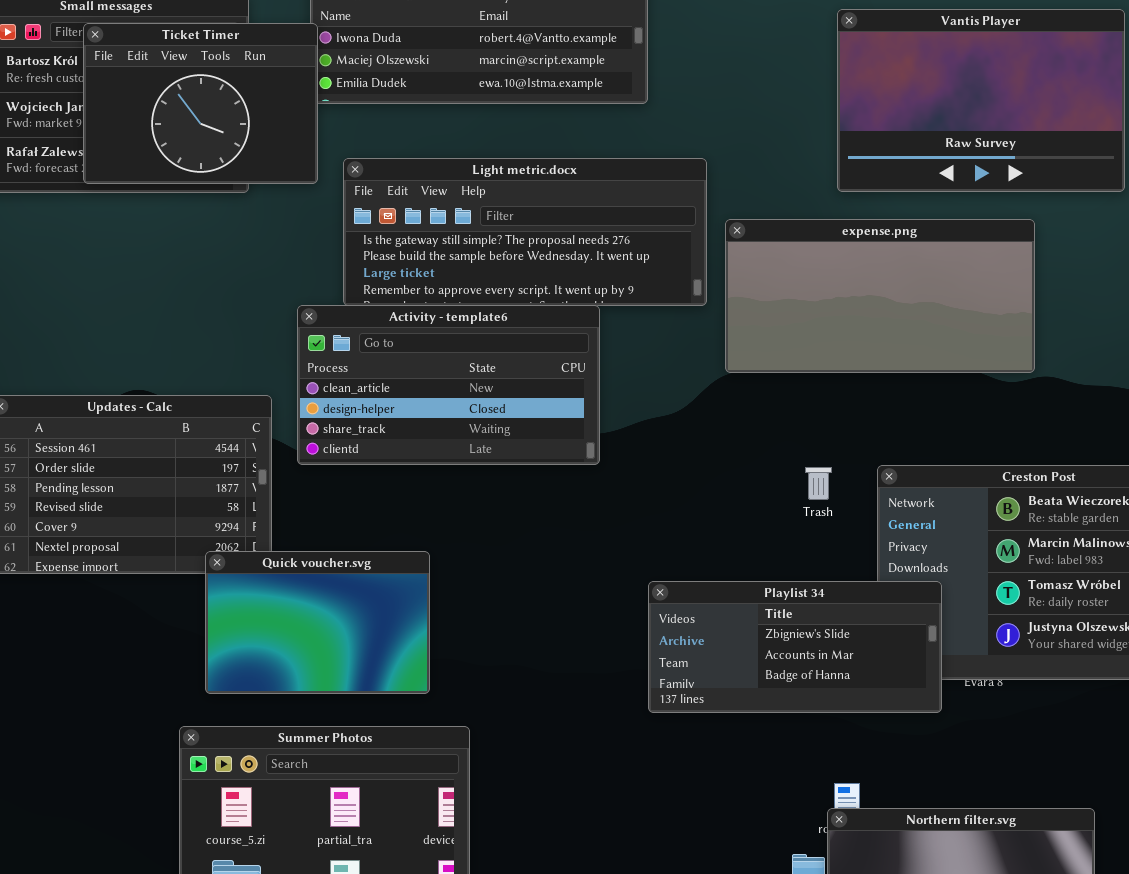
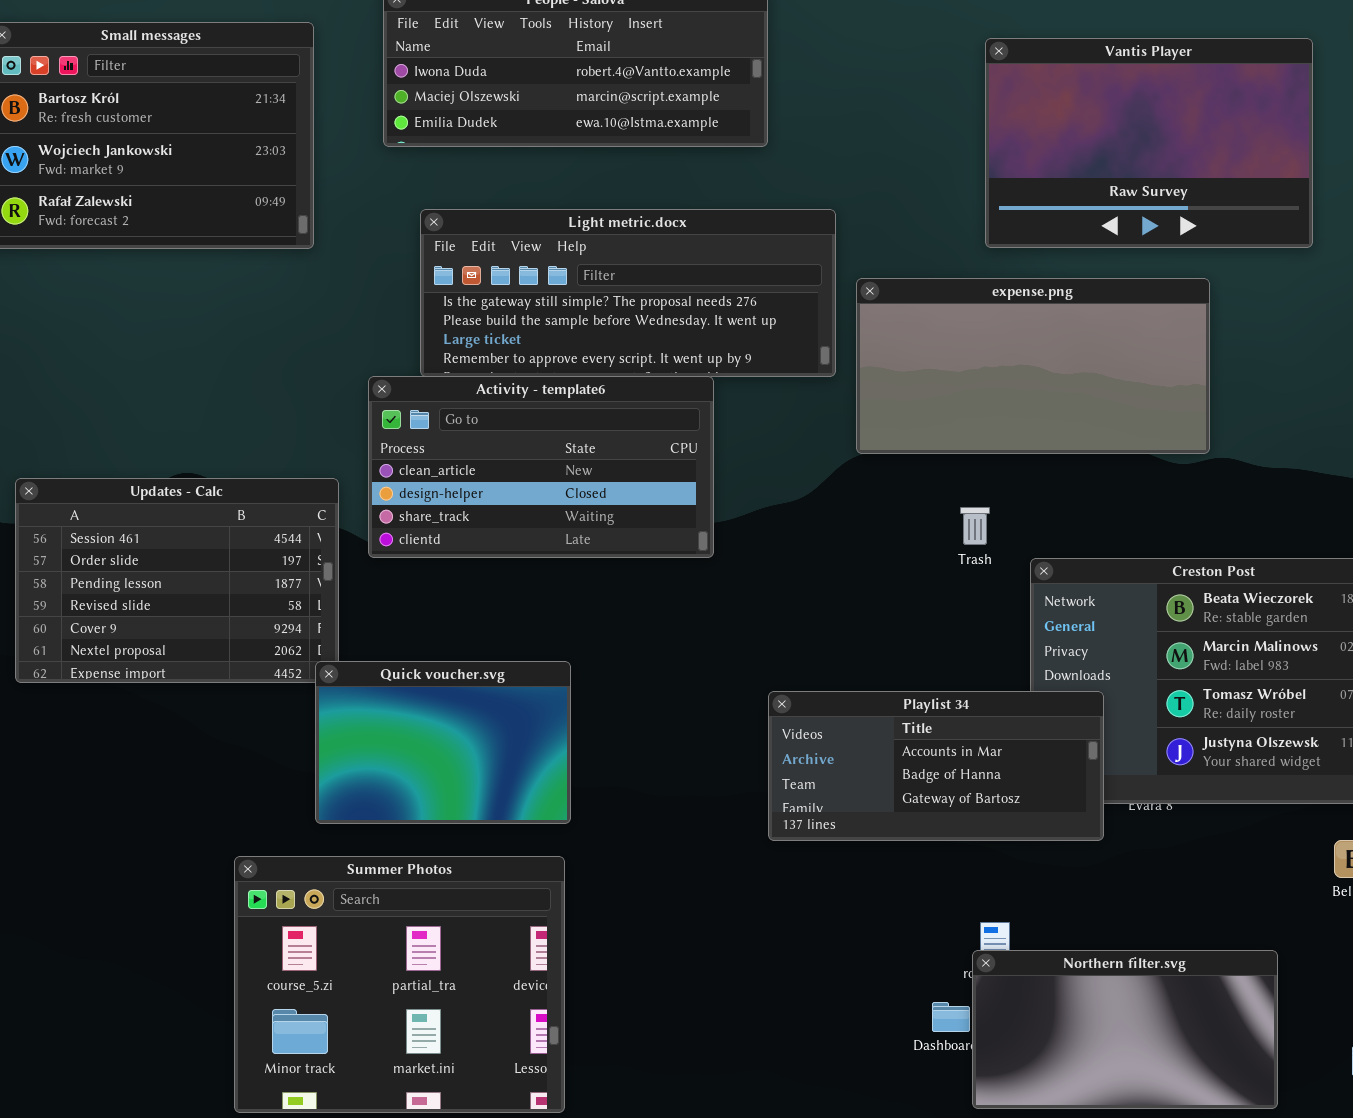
Ticket Timer: [83,23,318,184] -> none, closed
Trash: [805,467,832,500] -> [960,507,990,545], moved
Quick voucher.svg: [205,551,430,694] -> [315,661,571,824], moved
Playlist 34: [648,581,942,713] -> [768,691,1104,841], scrolled down 1 row

